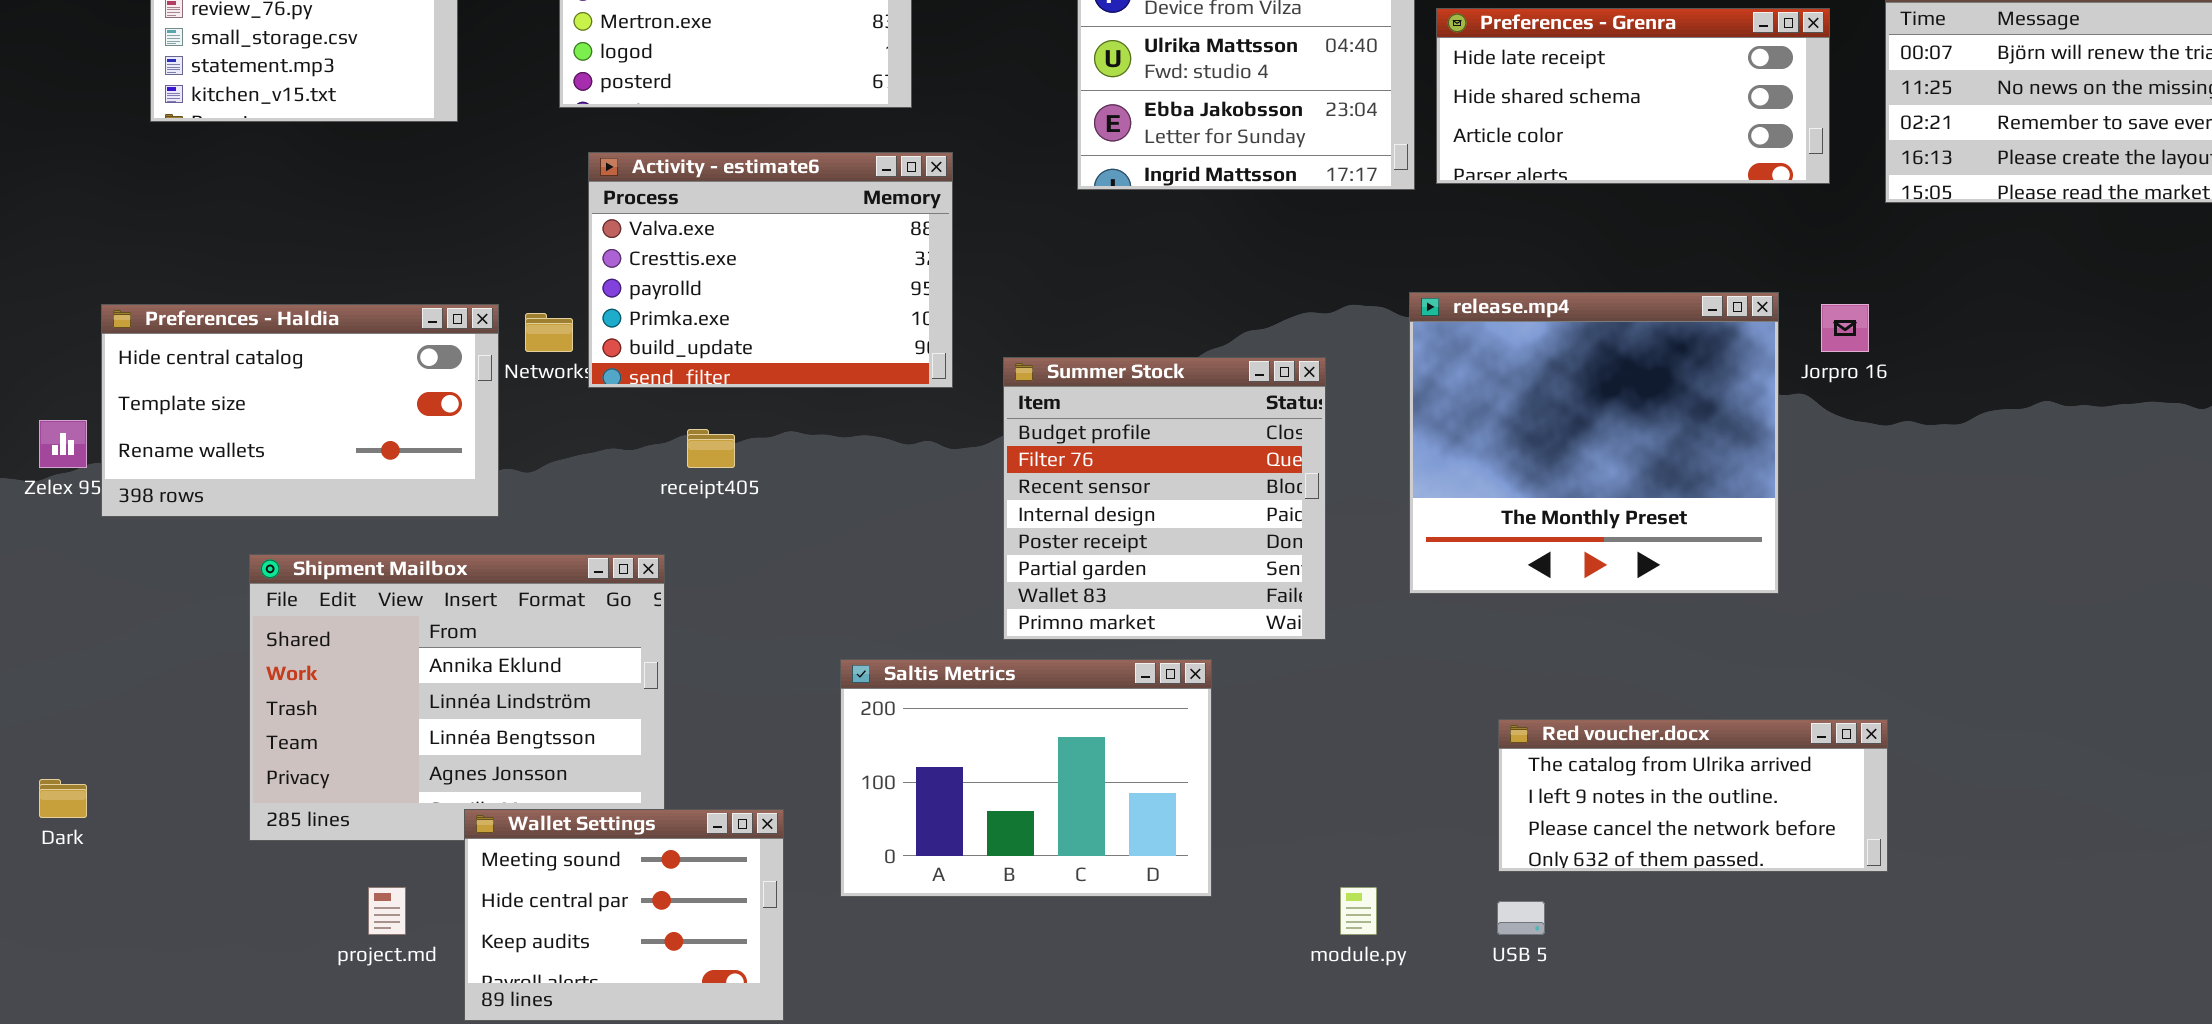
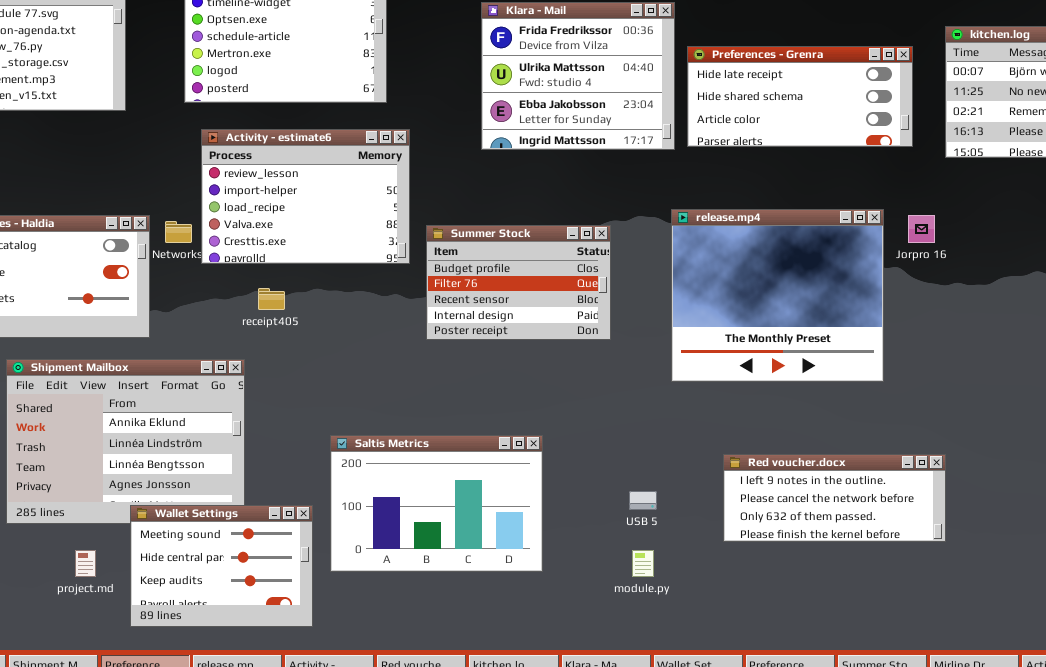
Activity - estimate6: [588,152,953,388] -> [201,129,410,264], scrolled up 3 rows
Summer Stock: [1003,357,1326,640] -> [426,225,611,340], moved, resized
Saltis Metrics: [840,659,1212,897] -> [330,435,543,572], moved
Red voucher.docx: [1498,719,1888,872] -> [723,454,946,542], scrolled down 1 row
USB 5: [1497,901,1545,935] -> [629,491,657,510], moved

